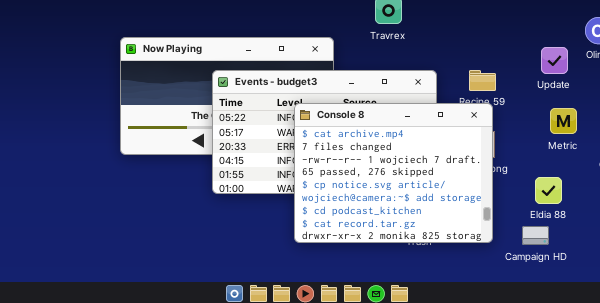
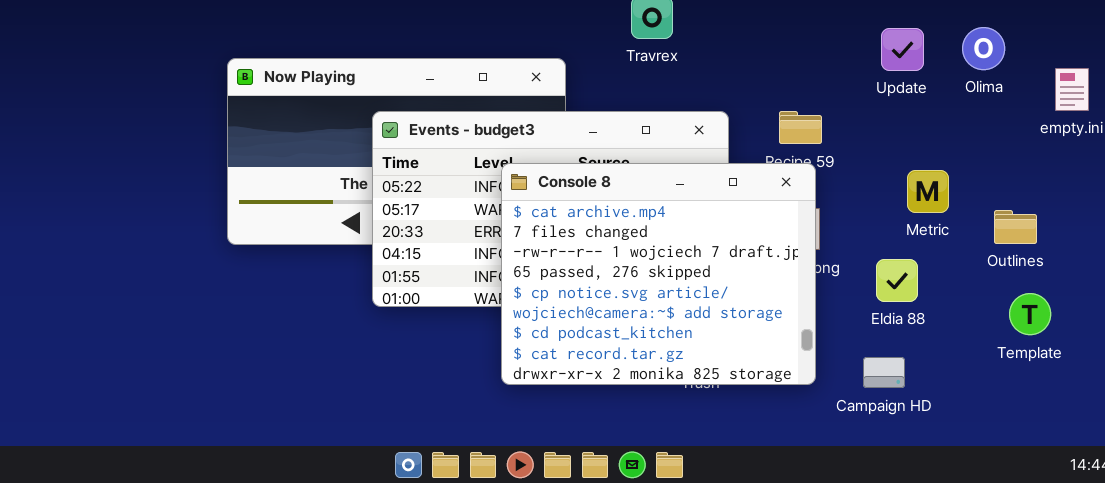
Update: [541,47,568,74] -> [881,28,924,71], moved
Eldia 88: [535,177,562,204] -> [876,259,918,302], moved

